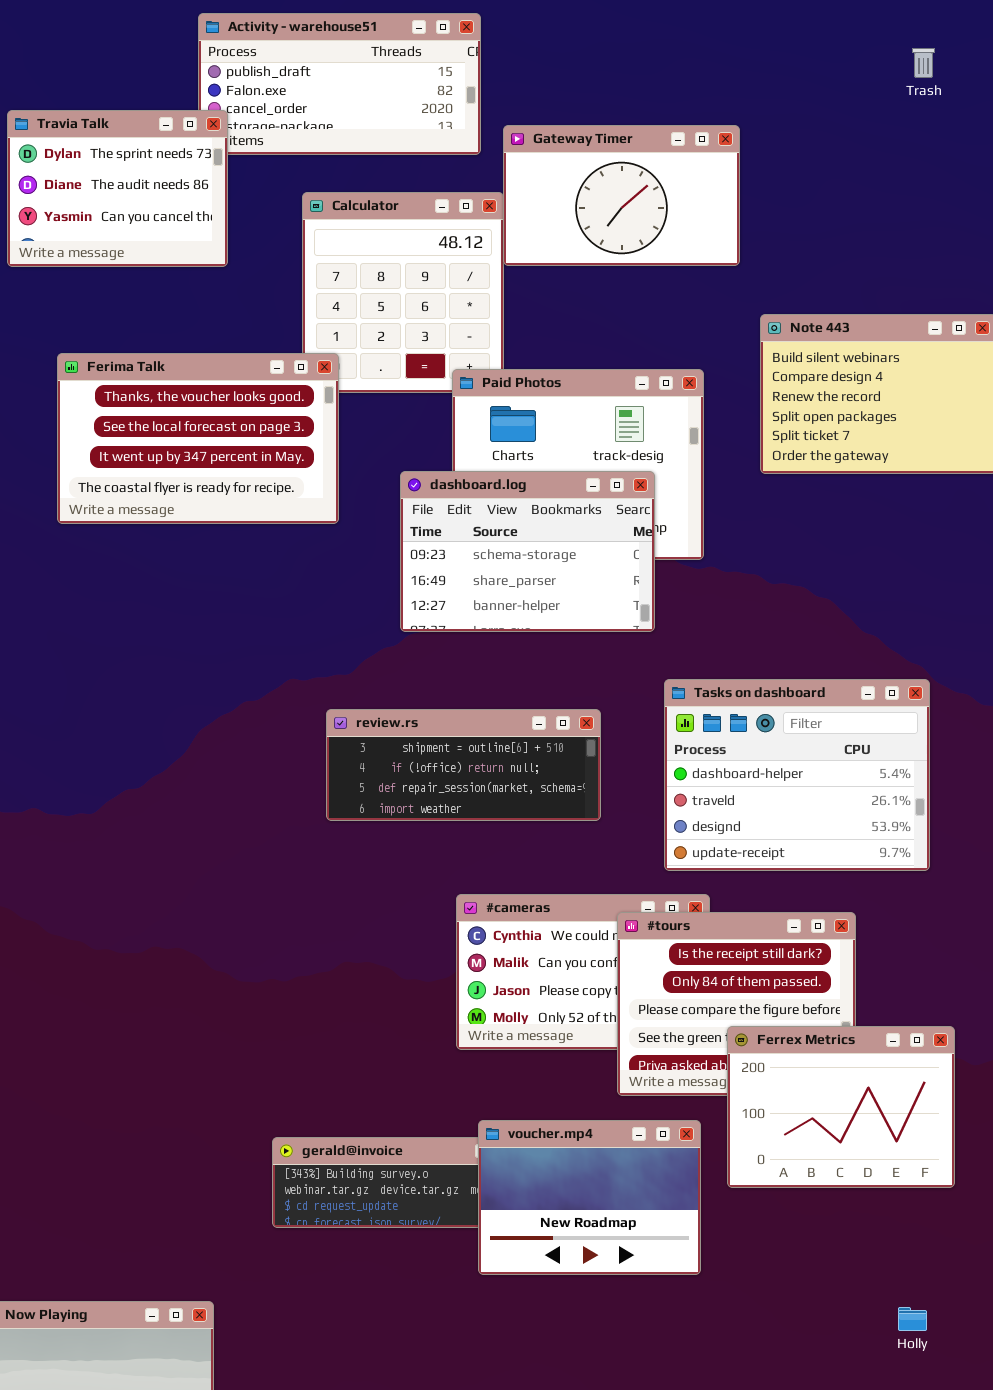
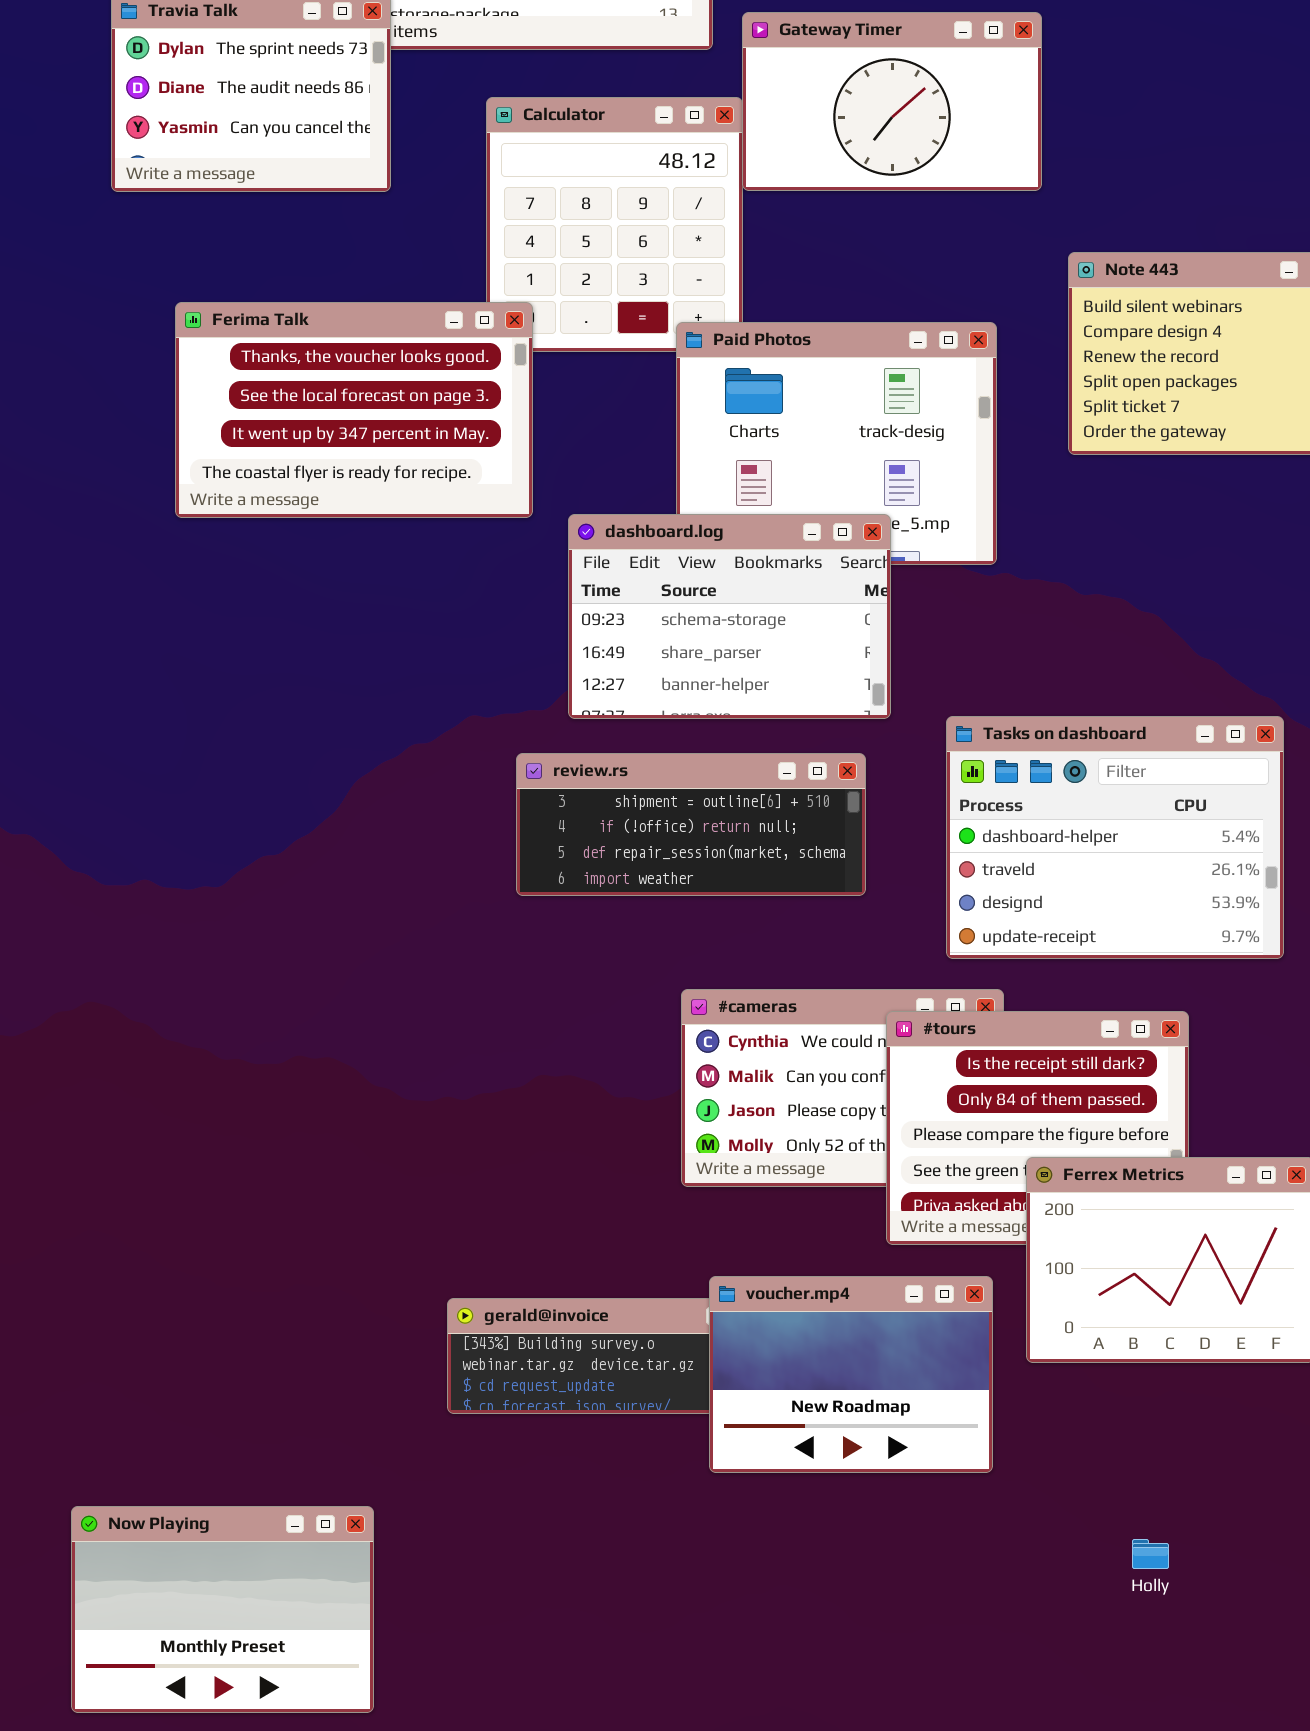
dashboard.log: [400,471,655,632] -> [568,514,891,719], moved
Holly: [898,1307,927,1331] -> [1132,1539,1169,1569], moved

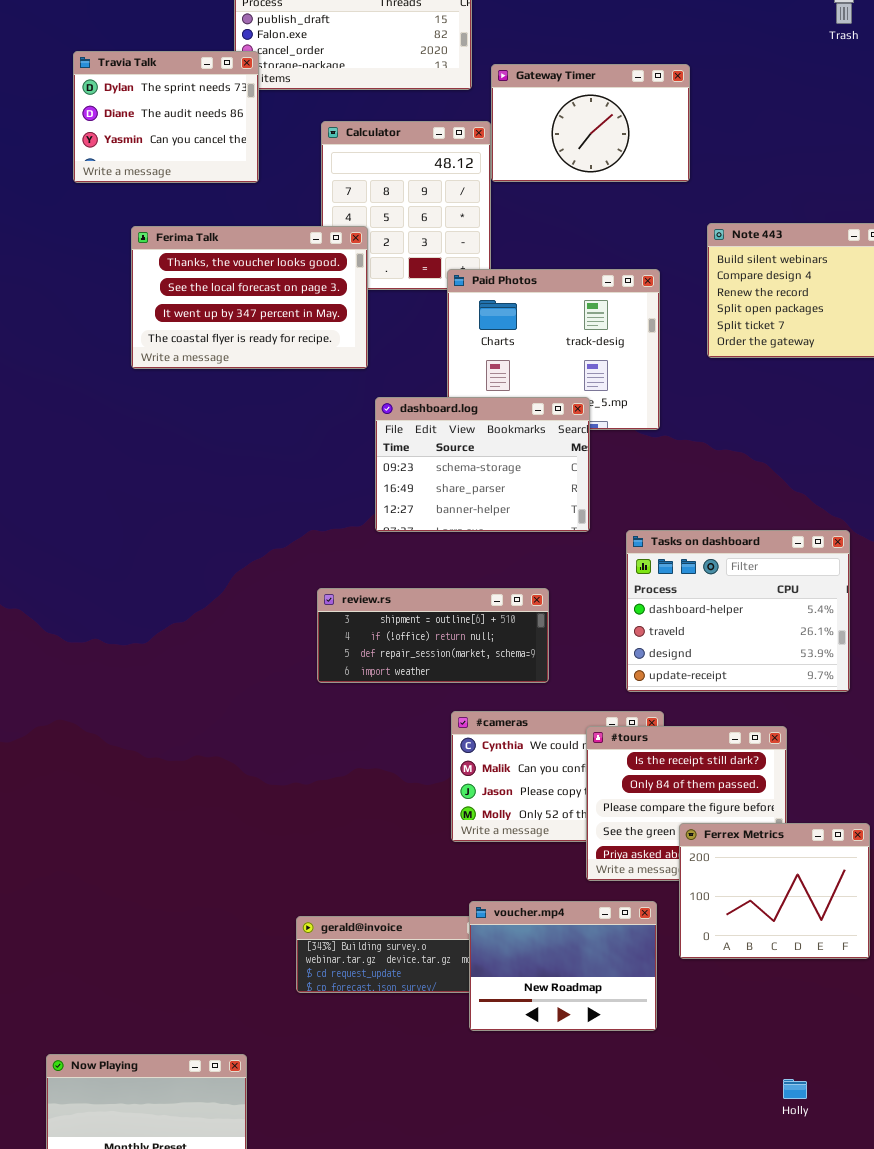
Ferima Talk: [175,302,533,518] -> [131,226,368,369], moved
review.rs: [516,753,866,896] -> [317,588,549,683], moved
Holly: [1132,1539,1169,1569] -> [783,1079,807,1099], moved

